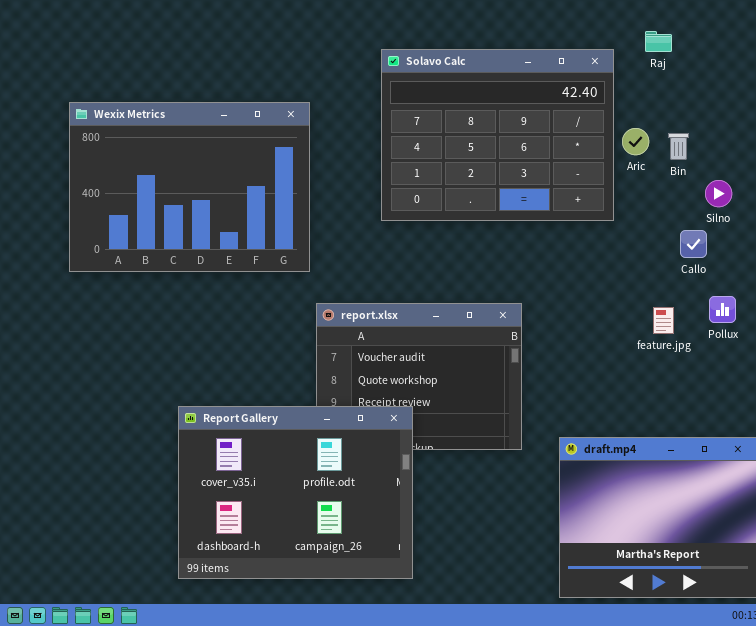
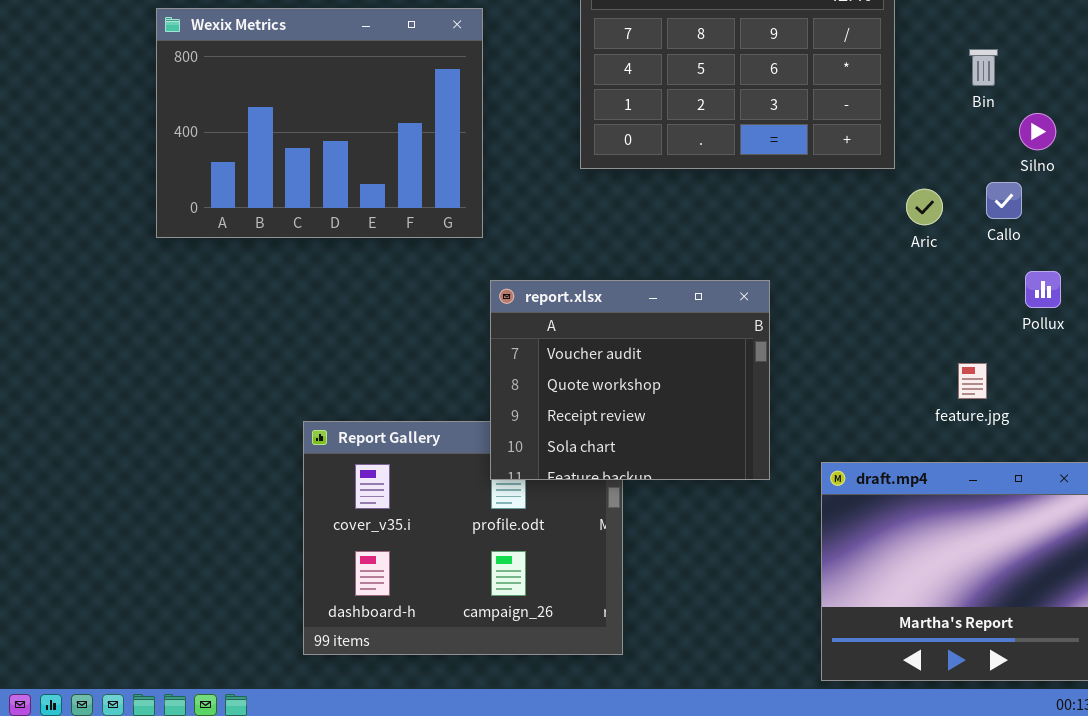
Aric: [622,128,649,155] -> [906,189,943,225], moved
report.xlsx: [316,303,522,450] -> [490,280,770,480], raised
feature.jpg: [653,307,674,334] -> [958,363,987,399], moved

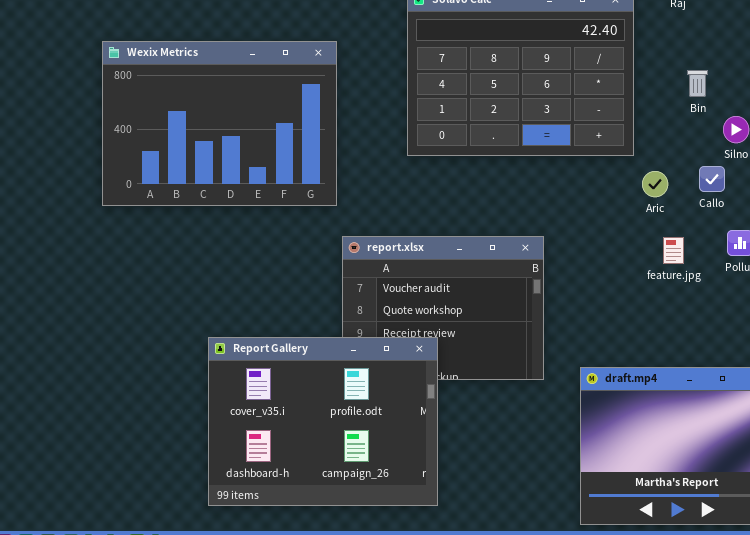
feature.jpg: [958,363,987,399] -> [663,237,684,264], moved
Report Gallery: [303,421,623,655] -> [208,337,438,506], raised

